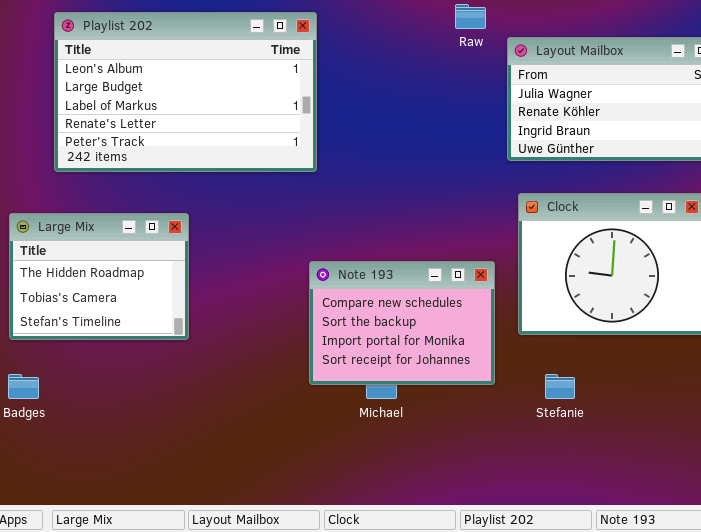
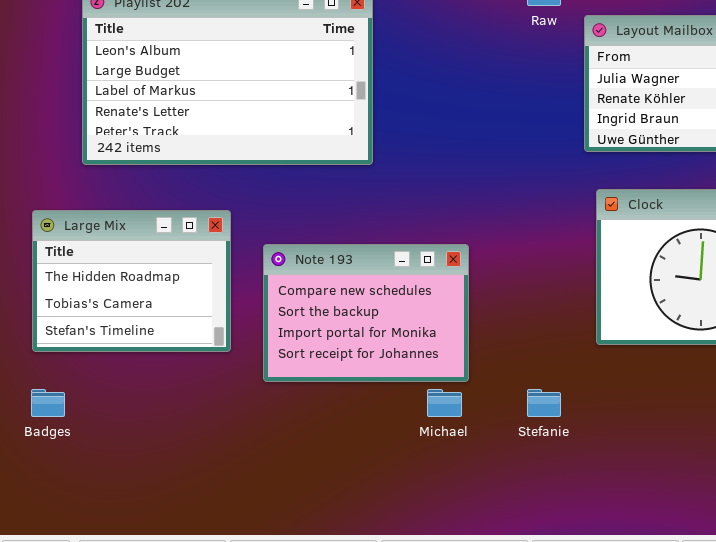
Note 193: [309,261,495,385] -> [263,244,469,382], moved
Stefanie: [545,374,575,399] -> [527,389,561,417], moved

